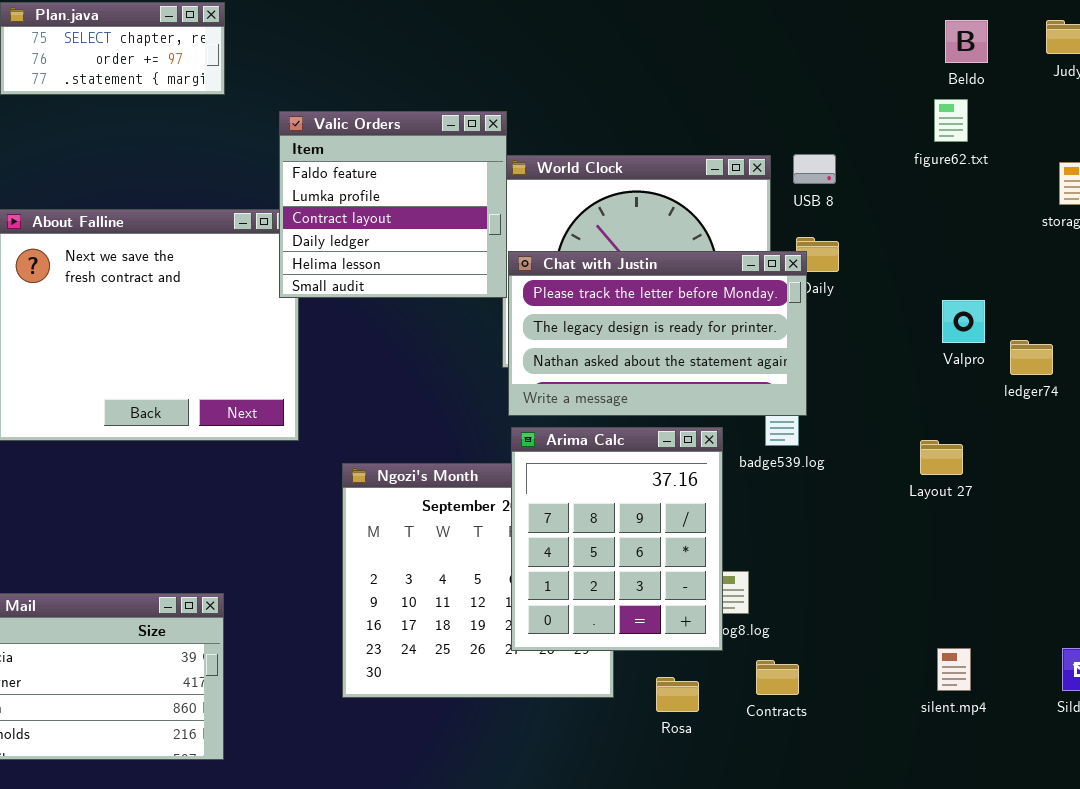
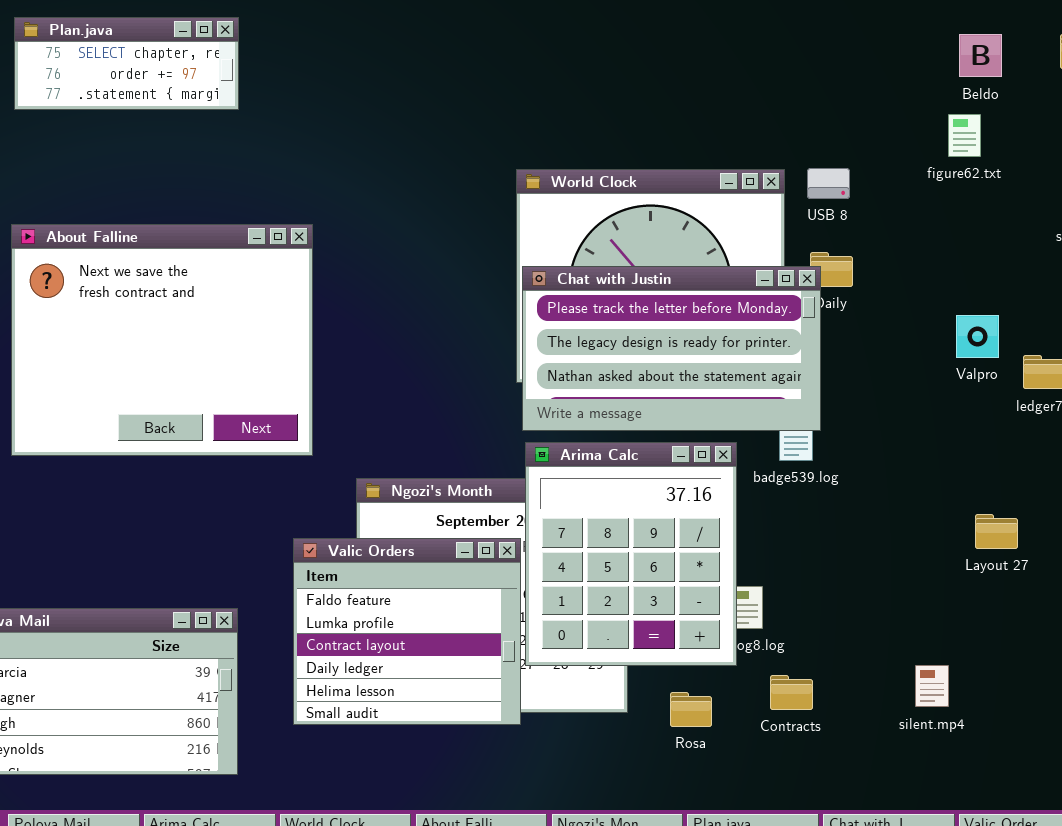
Valic Orders: [279,111,507,298] -> [293,538,521,725], moved
Layout 27: [920,440,963,475] -> [975,514,1018,549], moved
silent.mp4: [937,648,971,691] -> [915,665,949,707], moved

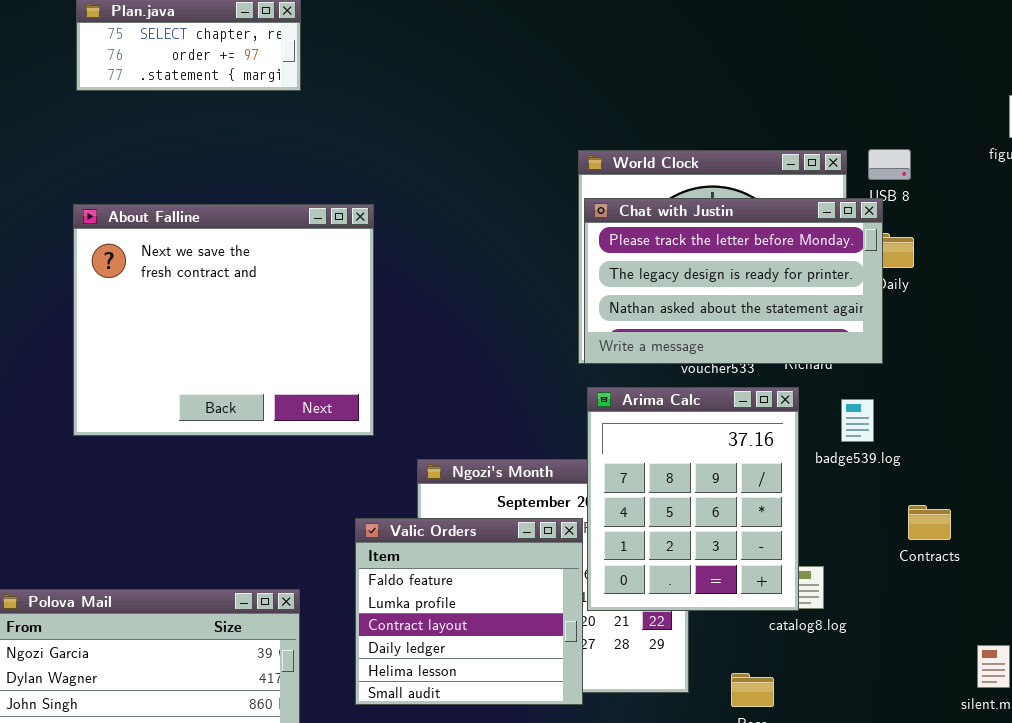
Chat with Justin: [522,266,821,431] -> [584,198,883,364], moved
Arima Calc: [525,442,737,666] -> [587,387,799,611], moved
Contracts: [770,675,813,710] -> [908,505,951,540], moved

